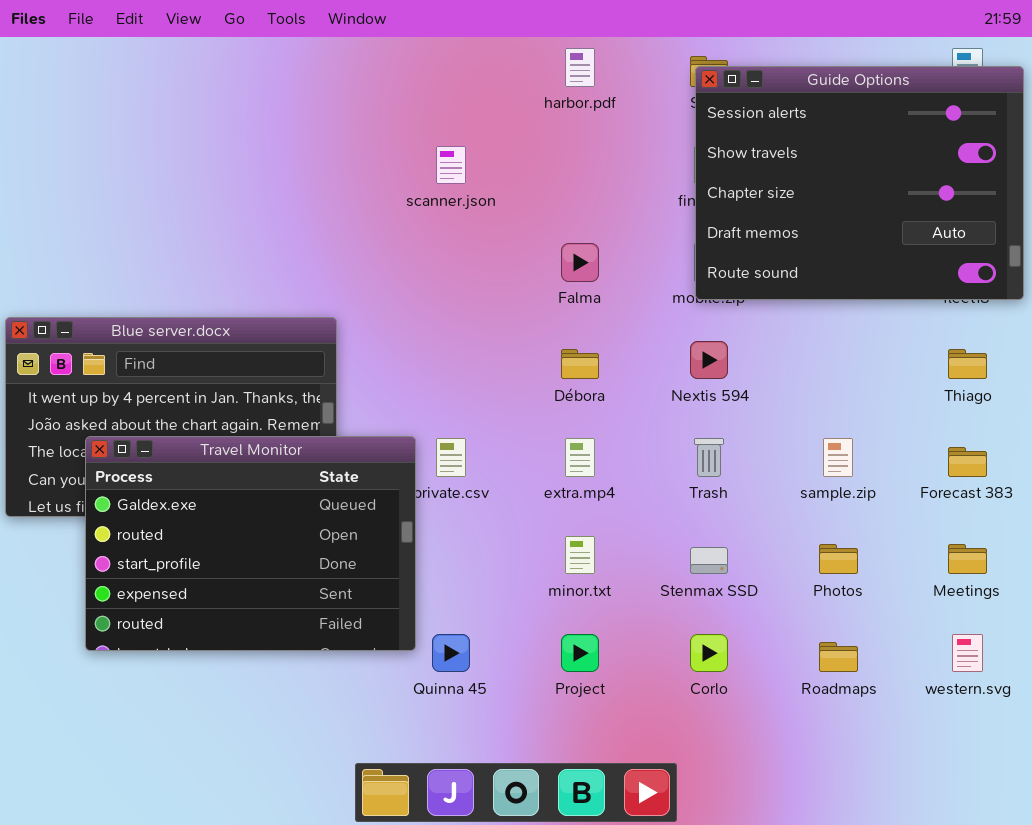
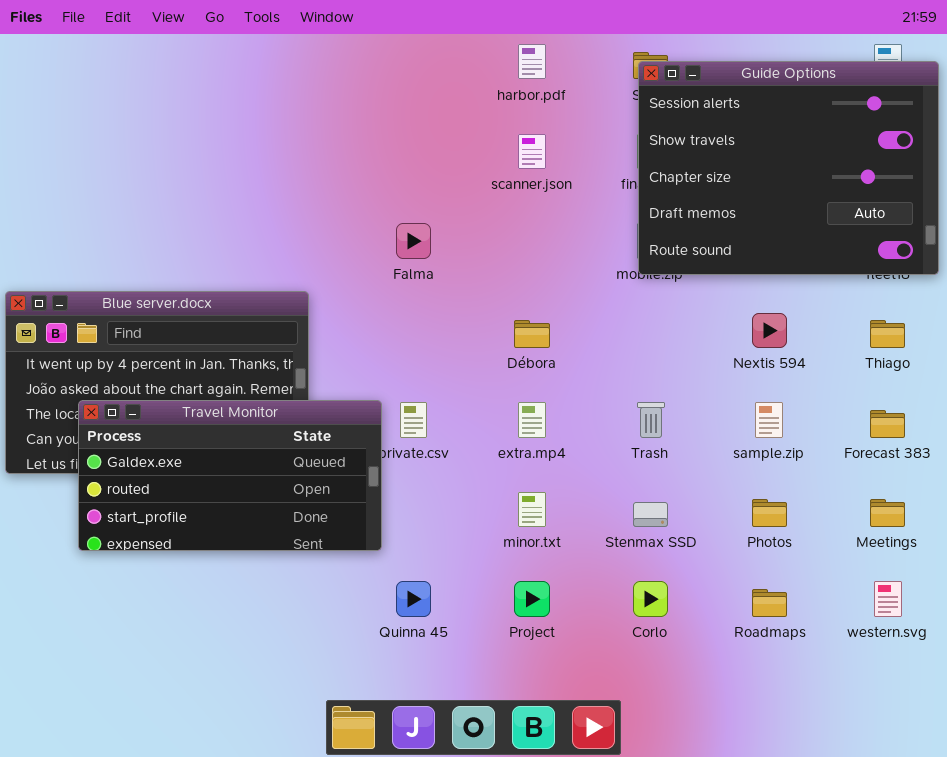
scanner.json: [436,146,466,184] -> [518,134,546,169], moved
Falma: [561,243,599,282] -> [396,223,431,259], moved
Nextis 594: [690,341,728,379] -> [752,313,787,348], moved
Travel Monitor: [85,436,416,651] -> [78,400,382,551], resized

